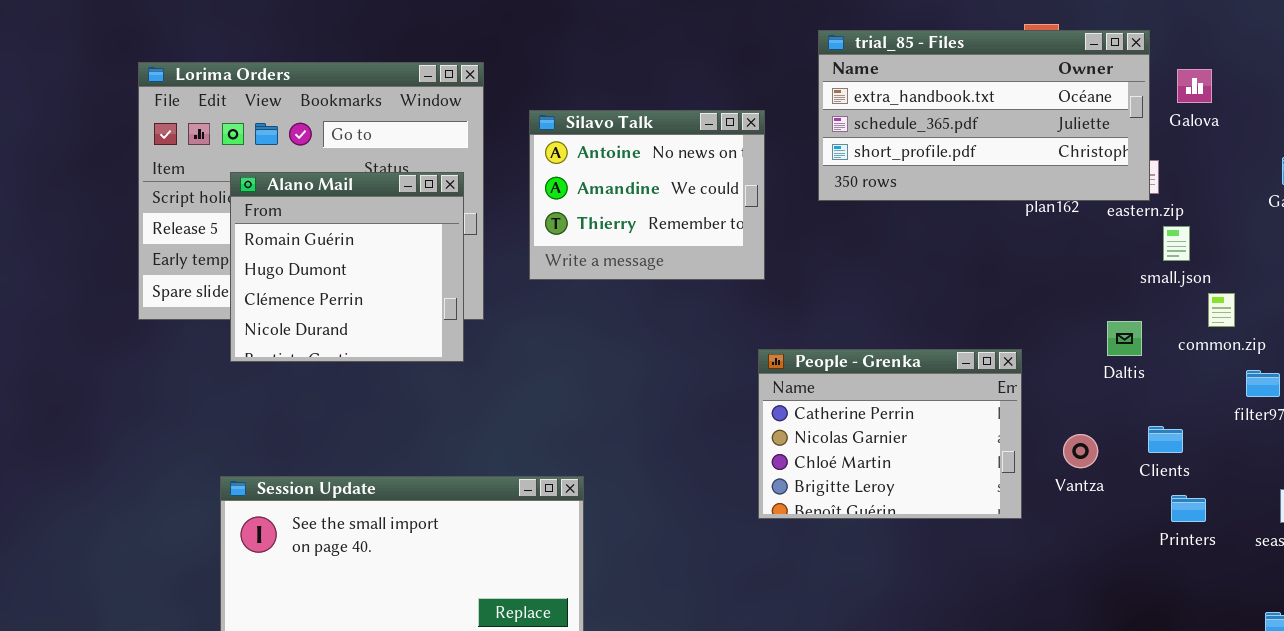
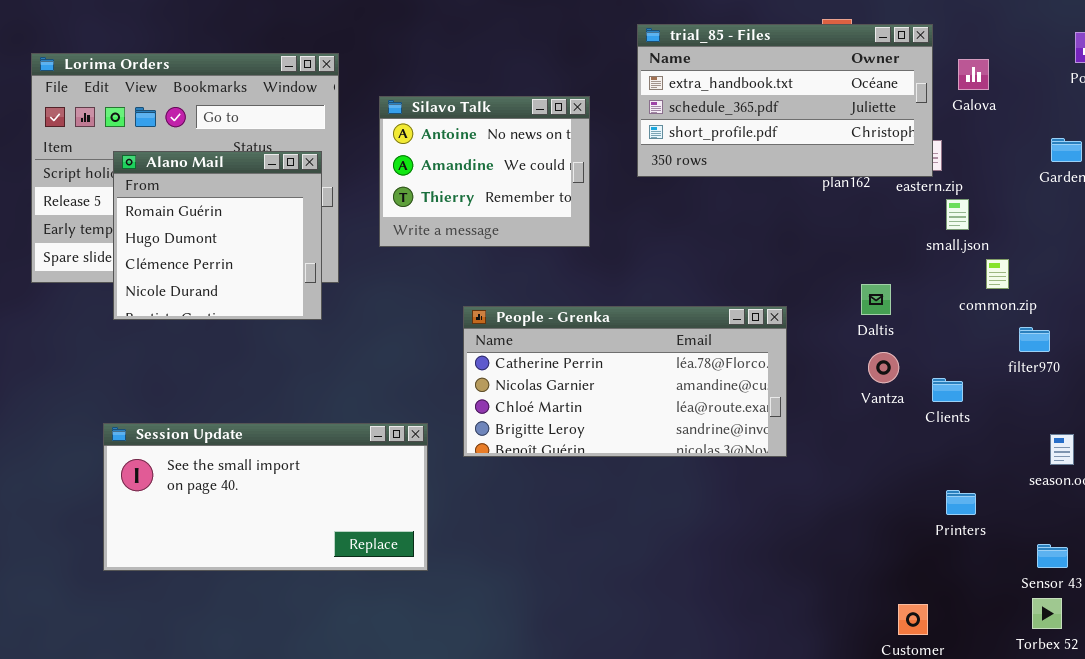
Daltis: [1107,321,1142,356] -> [861,284,891,315], moved
People - Grenka: [758,349,1022,519] -> [463,306,787,457], moved, resized
Vantza: [1063,434,1098,468] -> [868,352,899,383], moved
Printers: [1171,495,1206,522] -> [946,490,976,515], moved

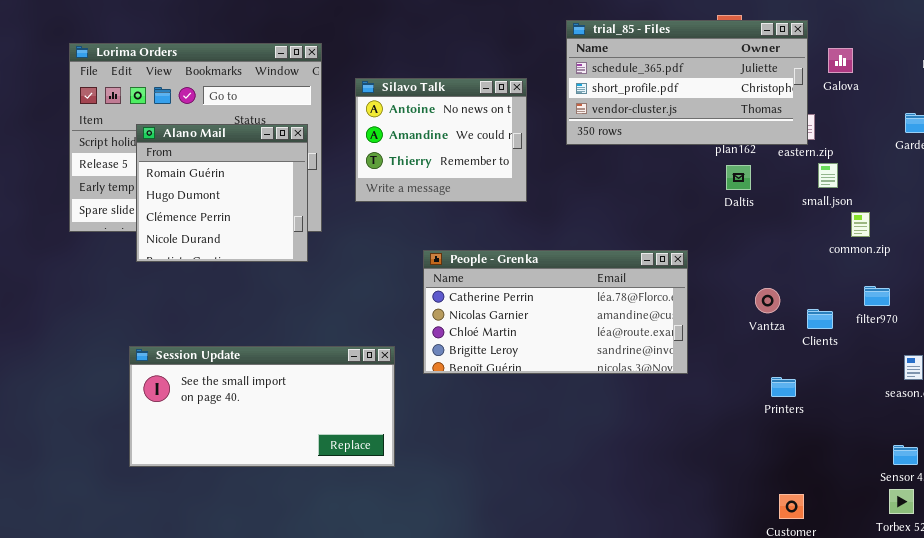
trial_85 - Files: [637,24,933,177] -> [566,20,808,145], scrolled down 1 row
Daltis: [861,284,891,315] -> [726,165,751,190], moved
filter970: [1019,327,1050,352] -> [864,286,890,306], moved
Printers: [946,490,976,515] -> [771,377,796,397], moved

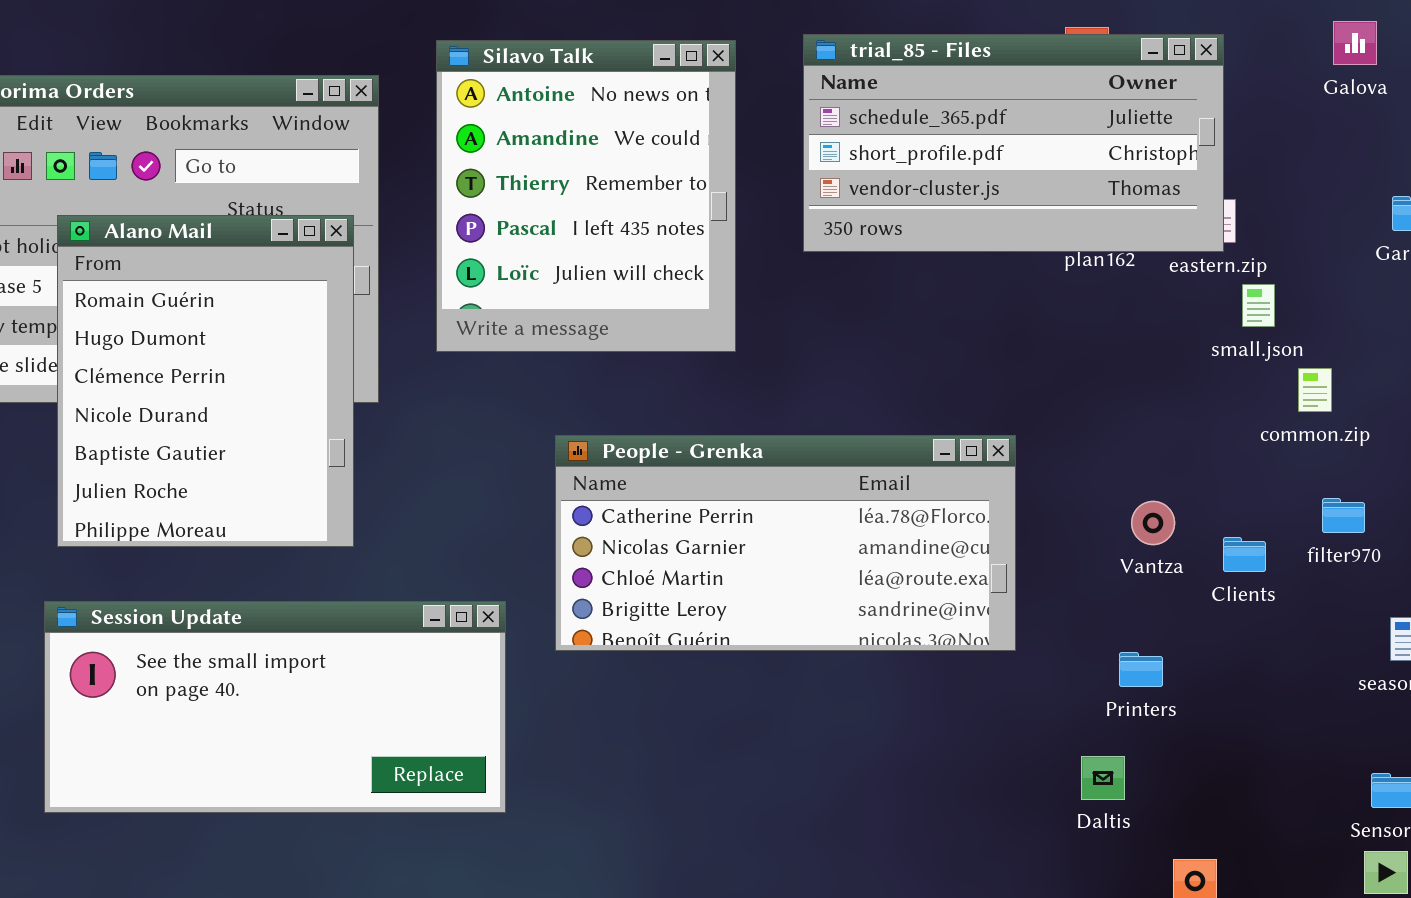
Galova: [828,48,853,73] -> [1333,21,1377,65], moved
Silavo Talk: [355,78,527,202] -> [436,40,736,352], resized
Alano Mail: [136,124,308,262] -> [57,215,354,547], resized
Daltis: [726,165,751,190] -> [1081,756,1125,800], moved
Printers: [771,377,796,397] -> [1119,652,1163,687], moved

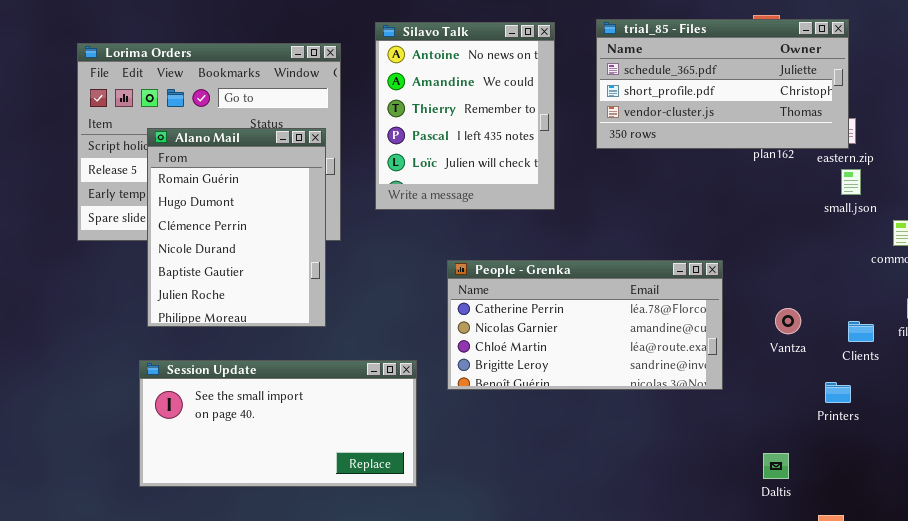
small.json: [1242,284,1275,327] -> [841,169,861,195], moved
Vantza: [1131,501,1175,545] -> [775,308,801,334], moved
Printers: [1119,652,1163,687] -> [825,382,851,403], moved

